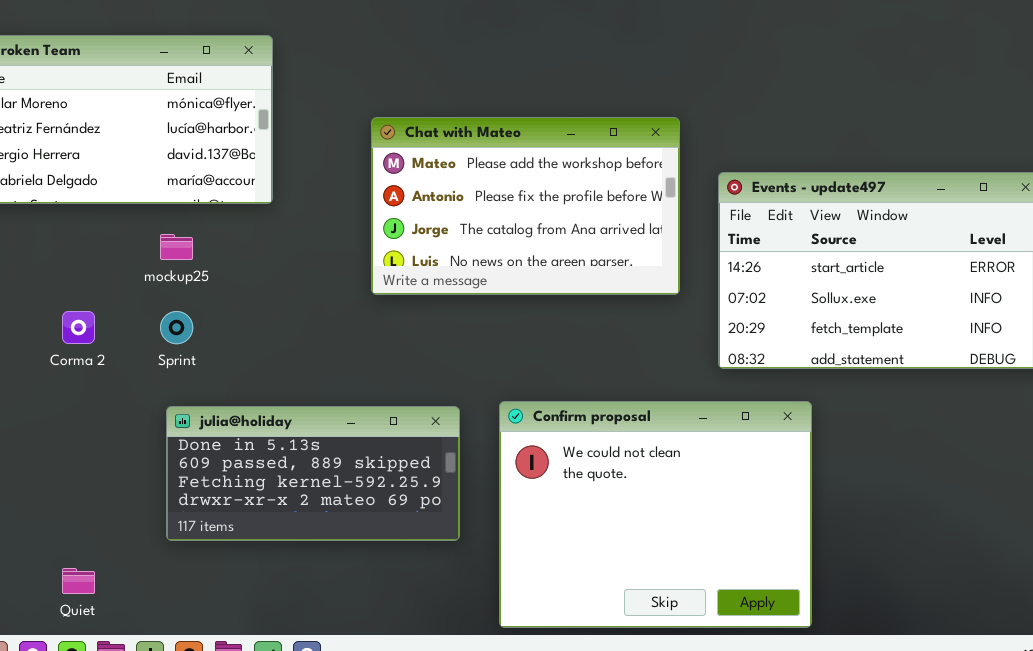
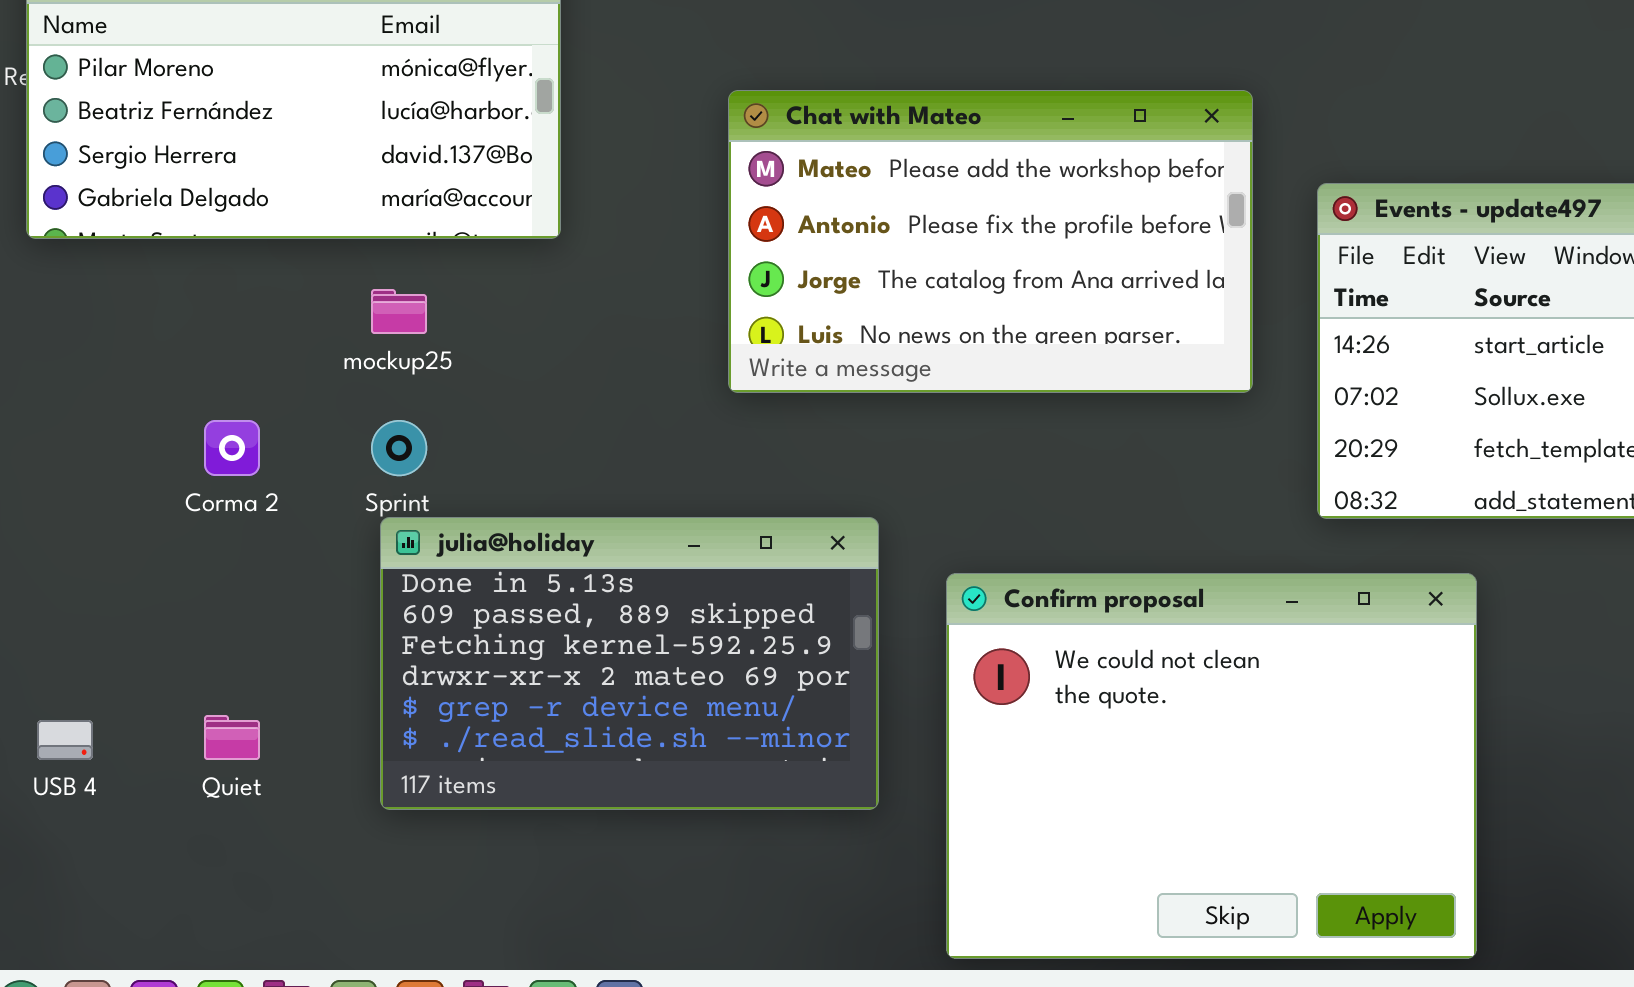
julia@holiday: [166,406,460,541] -> [380,517,879,810], resized
Quiet: [62,568,95,594] -> [204,715,260,760], moved

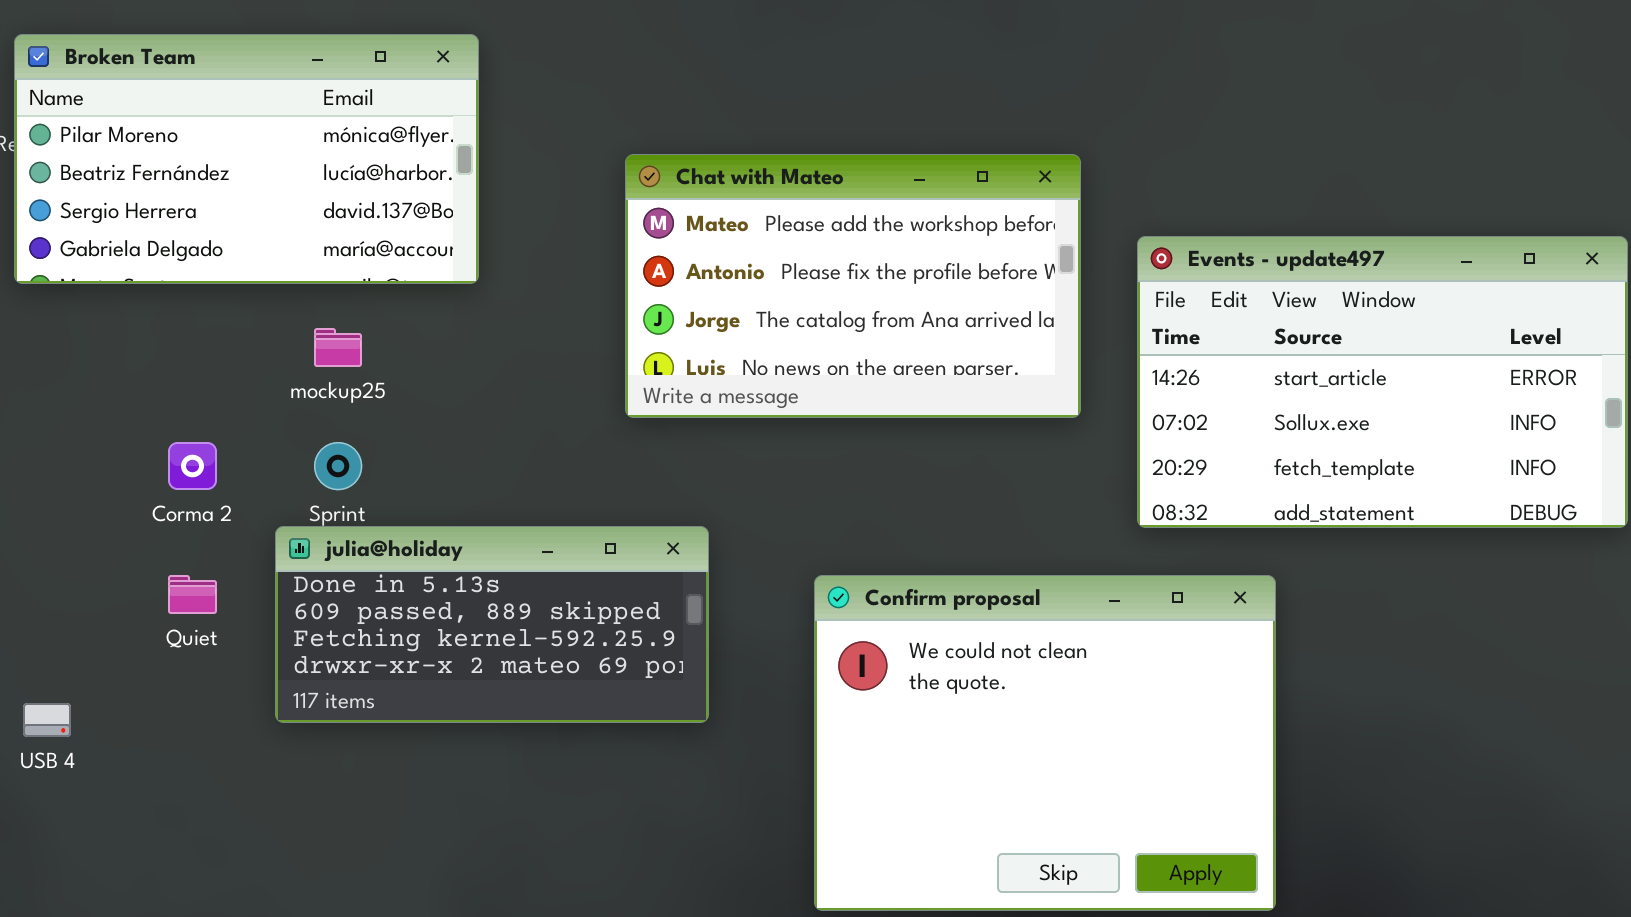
julia@holiday: [380,517,879,810] -> [275,526,709,723], moved, resized
Quiet: [204,715,260,760] -> [168,575,217,614], moved

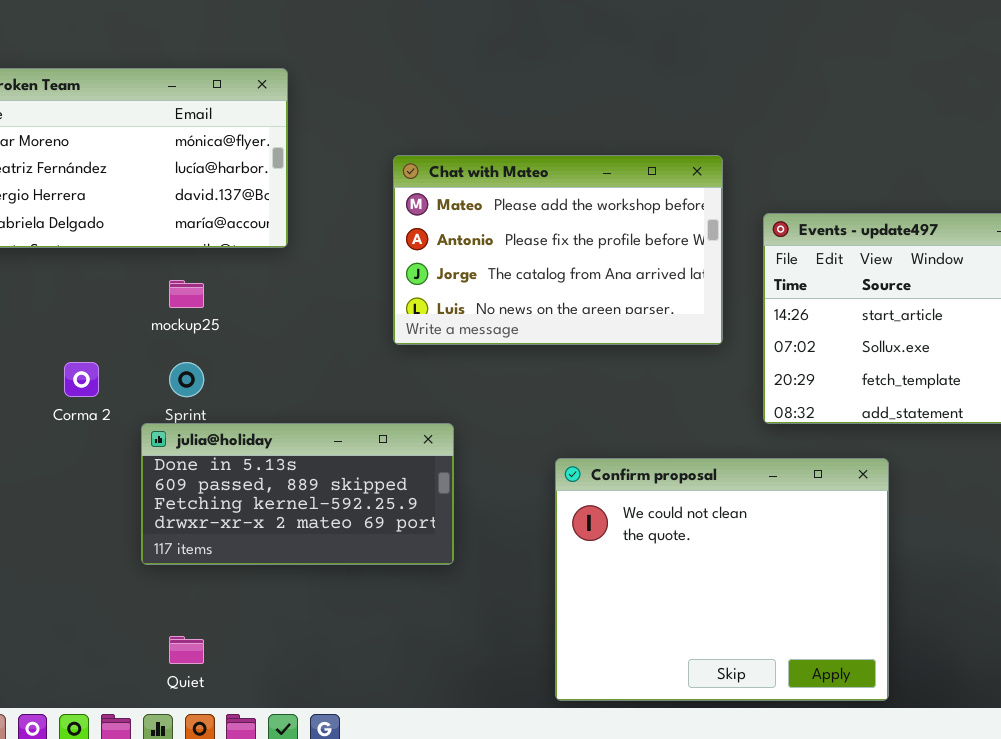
Quiet: [168,575,217,614] -> [169,636,204,664], moved
Confirm proposal: [814,575,1276,911] -> [555,458,889,701], moved

